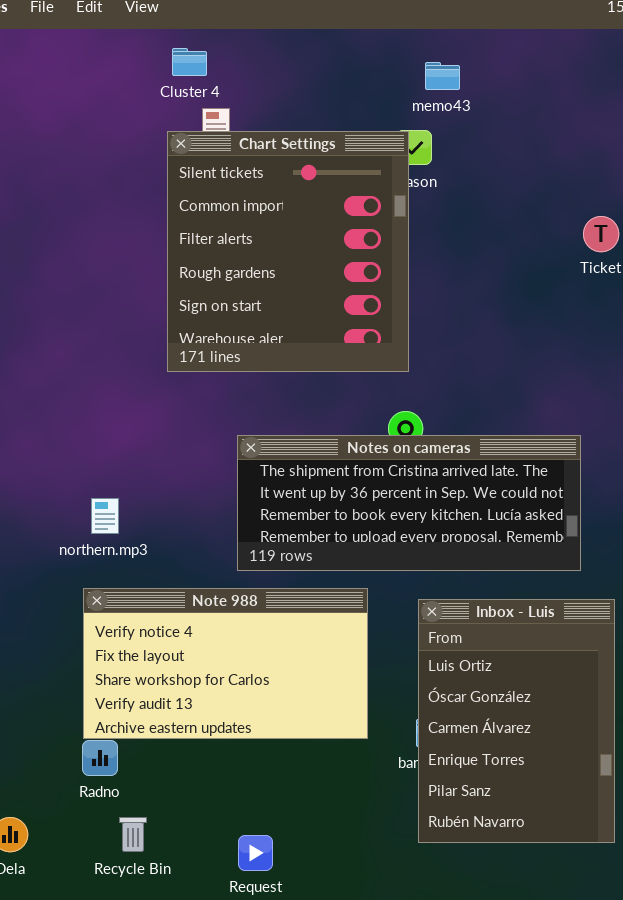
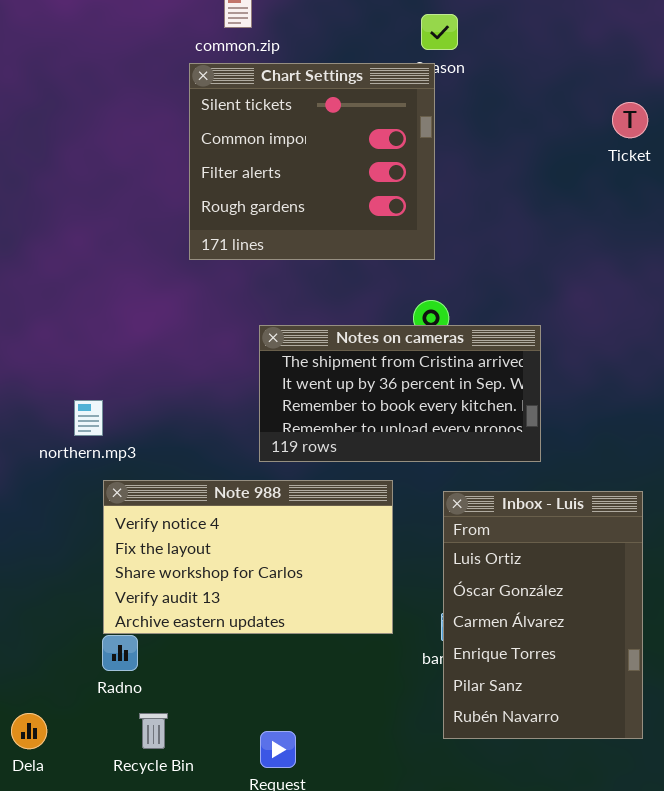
Chart Settings: [167,131,409,372] -> [189,63,435,260], resized
Notes on cameras: [237,435,581,571] -> [259,325,541,462], resized
northern.mp3: [91,498,119,534] -> [74,400,103,436], moved

